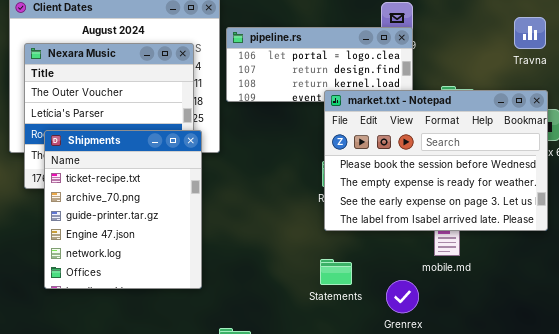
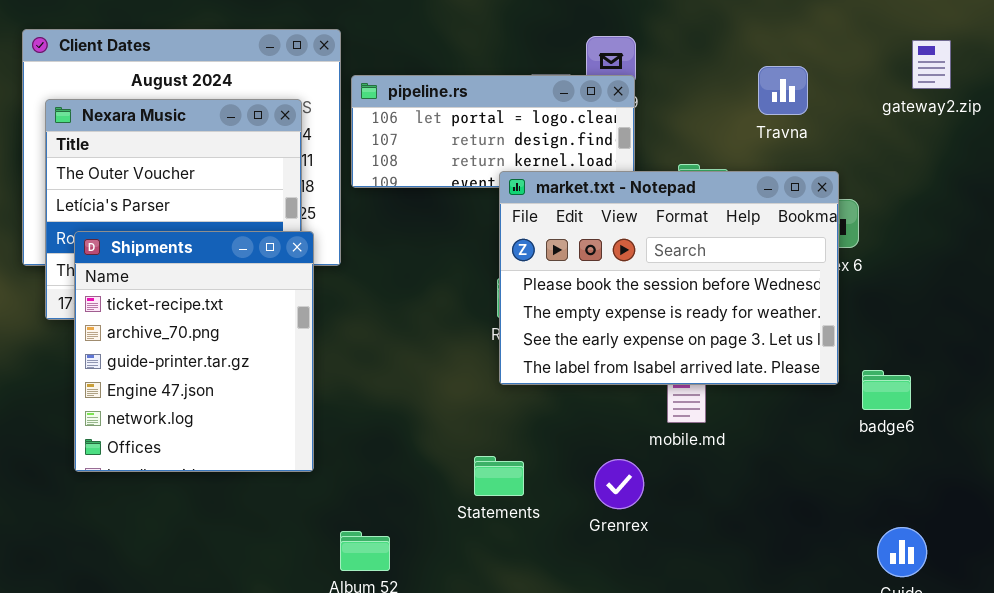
Travna: [514,17,546,49] -> [758,66,808,115], moved
Statements: [320,259,352,285] -> [474,456,524,496], moved

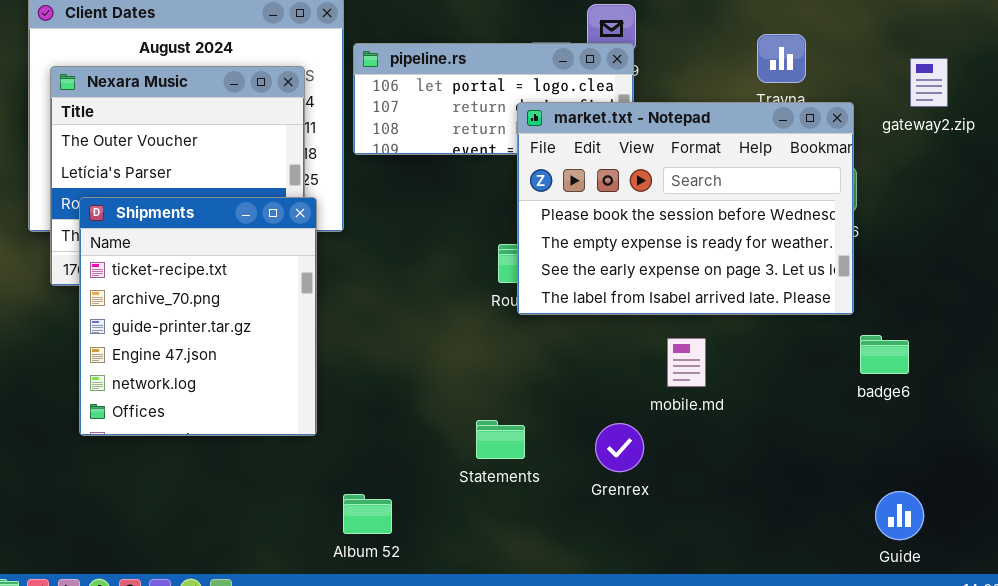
gateway2.zip: [912,40,951,89] -> [910,58,948,107], moved
market.txt - Notepad: [499,171,839,385] -> [517,102,854,315], moved

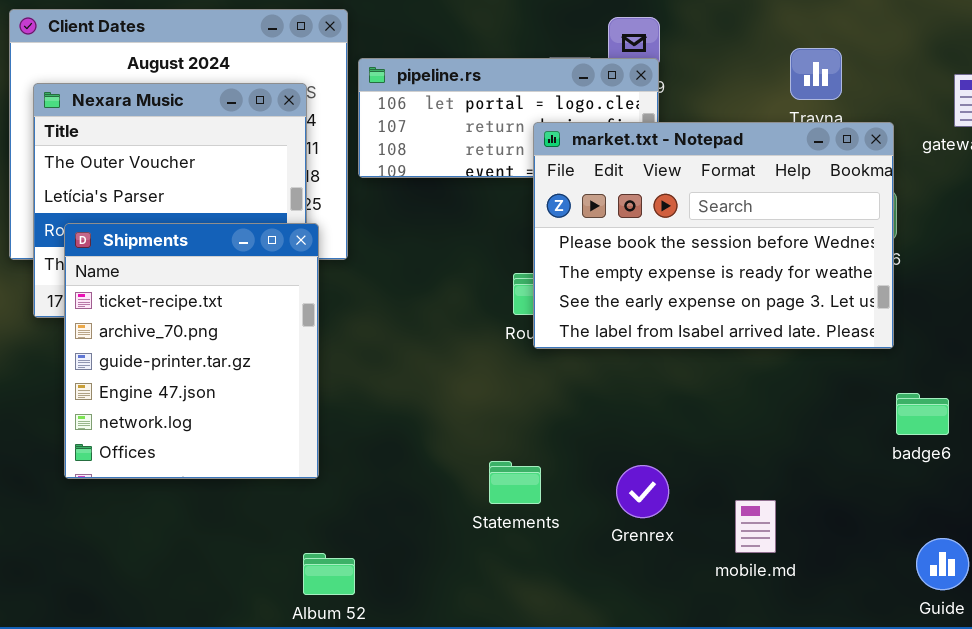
badge6: [860,335,909,374] -> [896,393,949,435], moved
mobile.md: [667,338,706,387] -> [735,500,776,553], moved
Album 52: [343,494,392,534] -> [303,553,355,595], moved

